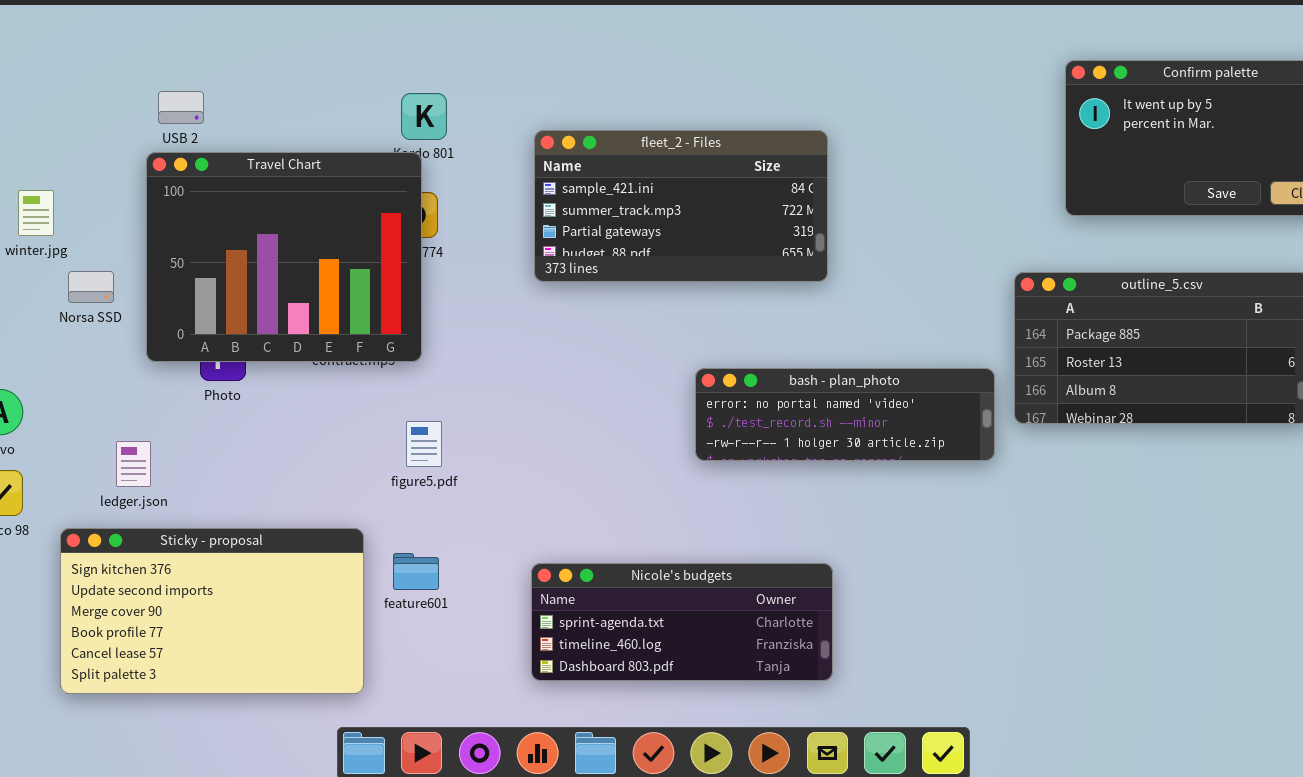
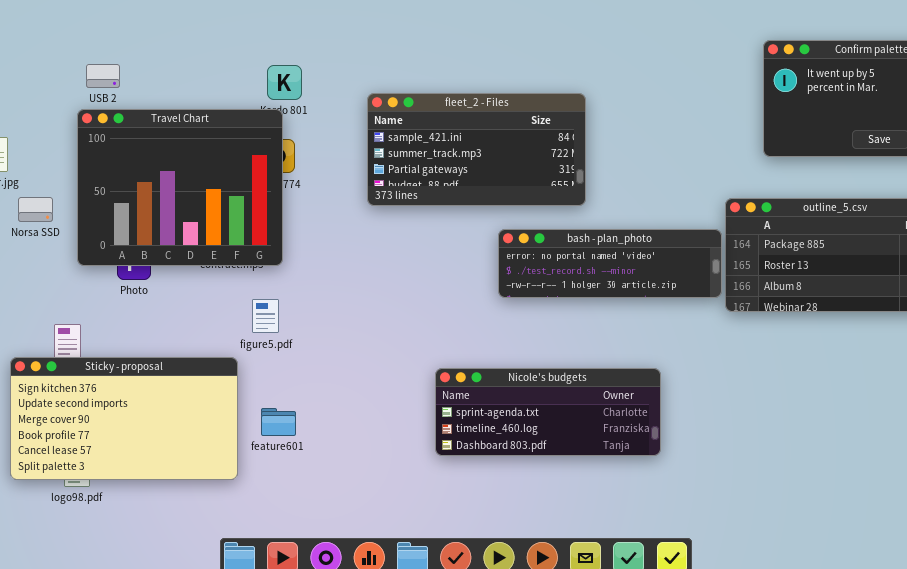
bash - plan_photo: [695,368,995,461] -> [498,229,722,298], moved
figure5.pdf: [406,421,442,467] -> [252,299,279,333], moved
Sticky - proposal: [60,528,364,694] -> [10,357,238,480], moved
Nicole's budgets: [531,563,833,681] -> [435,368,661,456], moved

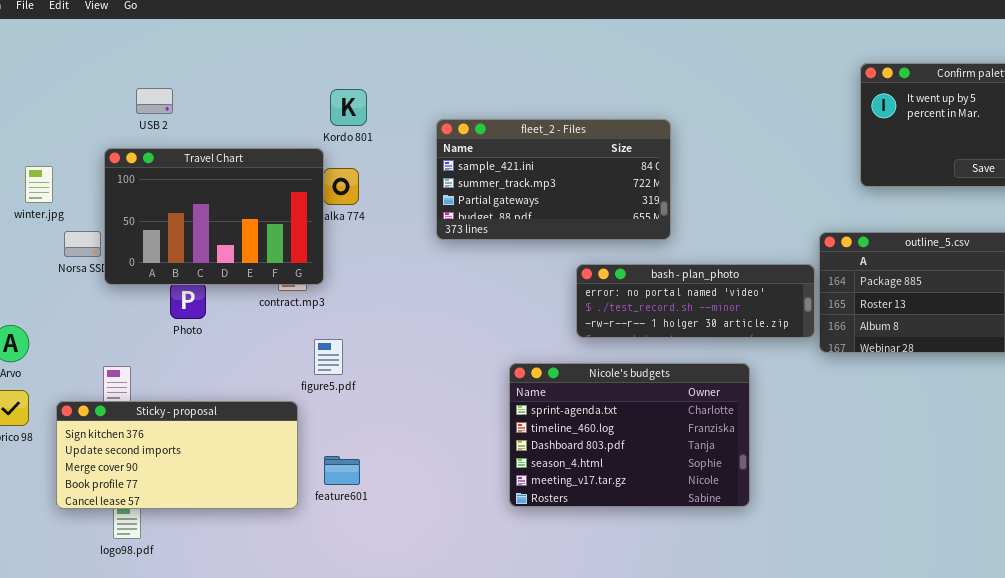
Travel Chart: [77,109,283,266] -> [104,148,324,285], moved, resized
Sticky - proposal: [10,357,238,480] -> [56,401,298,509], resized
Nicole's budgets: [435,368,661,456] -> [509,363,750,507], resized

